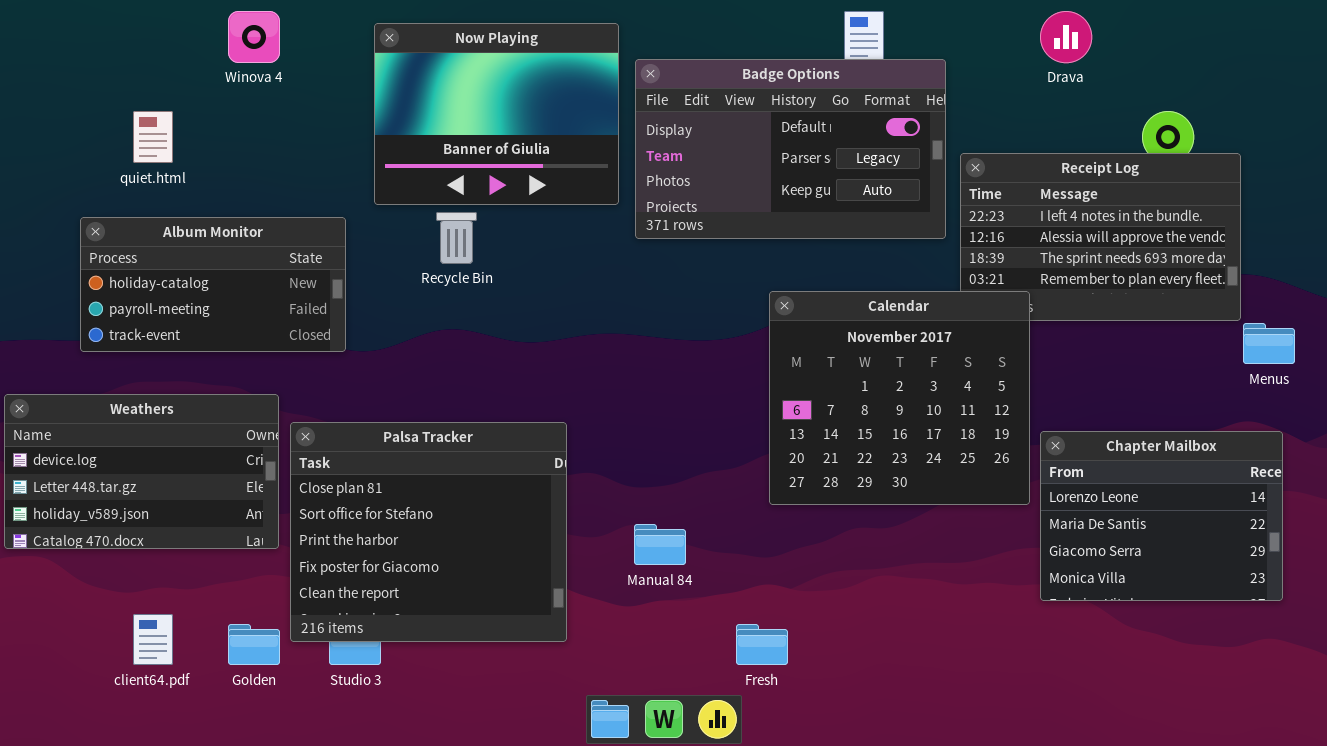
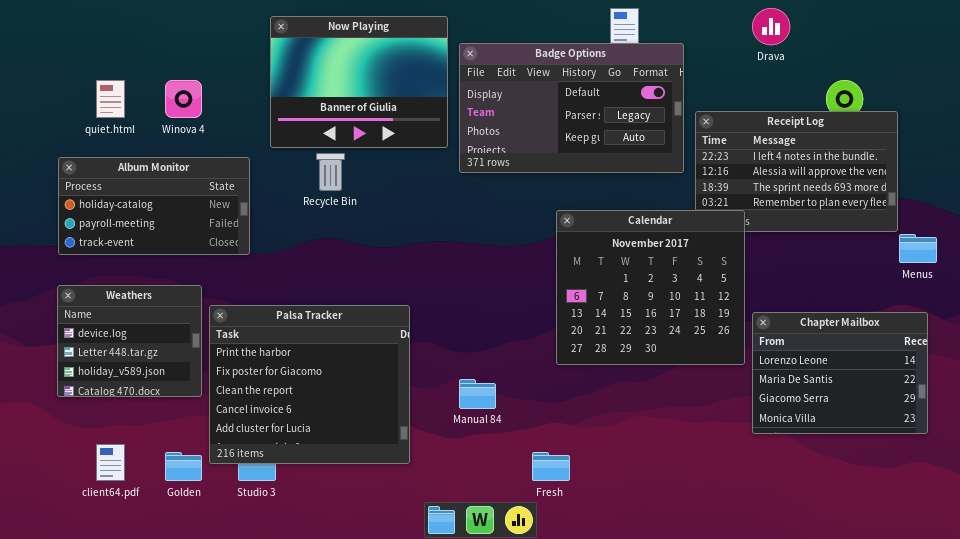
Winova 4: [228,11,280,63] -> [165,80,202,118], moved
Weathers: [4,394,279,549] -> [57,285,202,397], resized
Palsa Tracker: [290,422,567,642] -> [209,305,410,464], scrolled down 2 rows

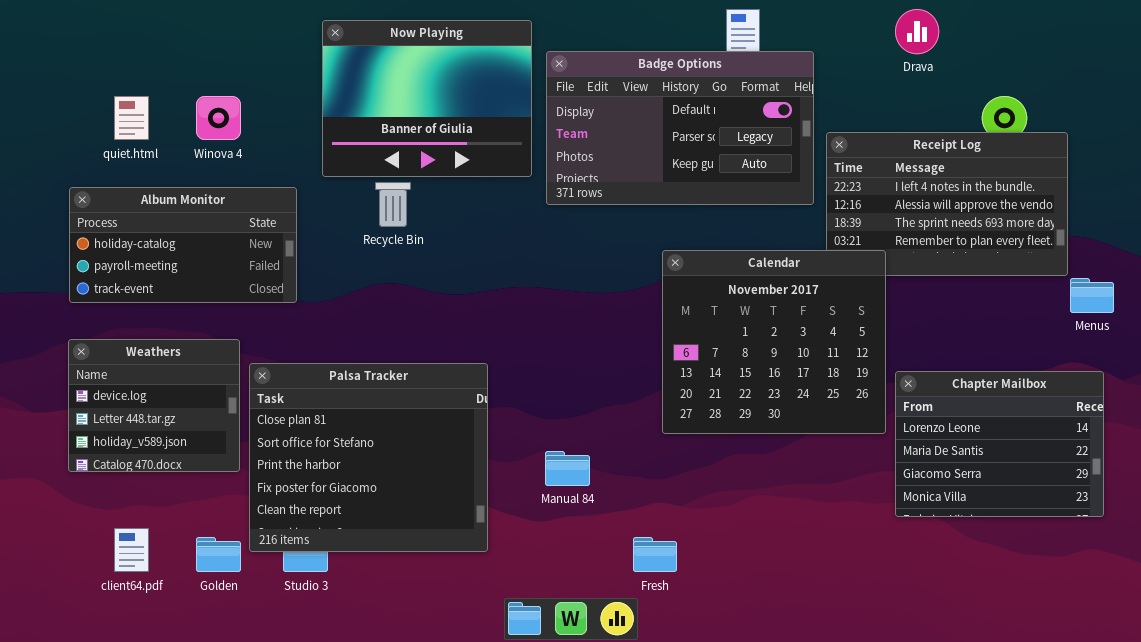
Palsa Tracker: [209,305,410,464] -> [249,363,488,552], scrolled up 2 rows

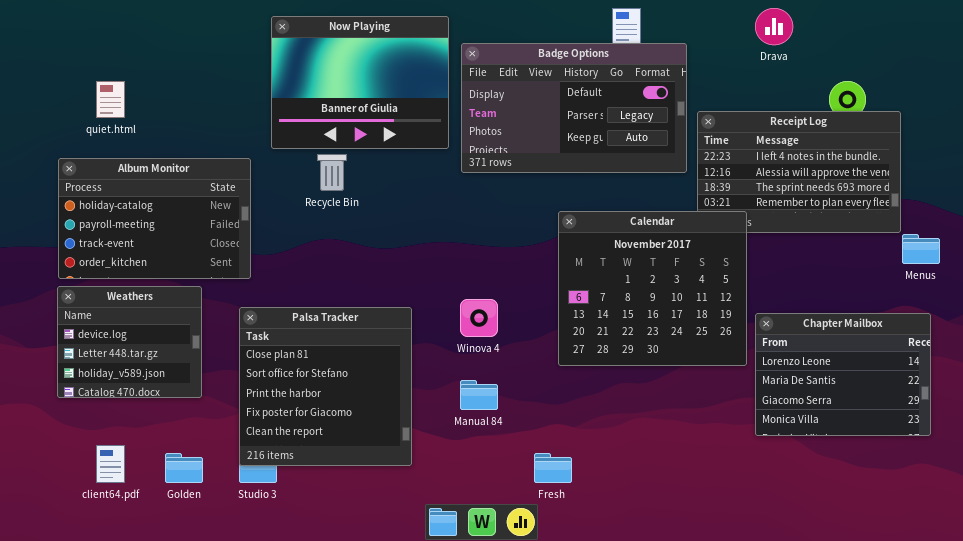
Winova 4: [196,96,241,140] -> [460,299,498,337], moved
Album Monitor: [69,187,297,303] -> [58,158,251,279], resized
Palsa Tracker: [249,363,488,552] -> [239,307,412,466], resized

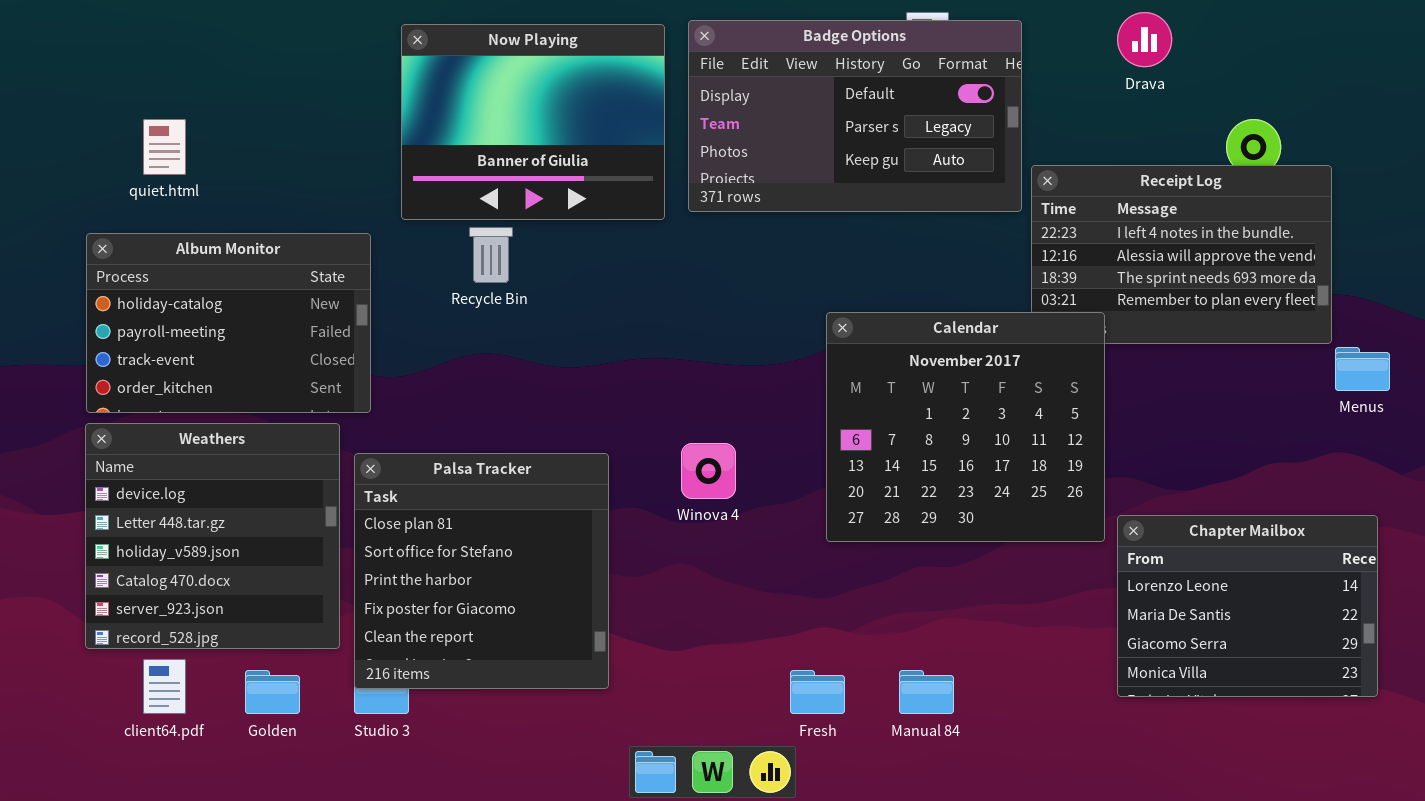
Badge Options: [461,43,687,173] -> [688,20,1022,212], moved
Weathers: [57,286,202,398] -> [85,423,340,649], resized
Chapter Mailbox: [755,313,931,436] -> [1117,515,1378,697], moved
Manual 84: [460,380,498,410] -> [899,670,954,714], moved

